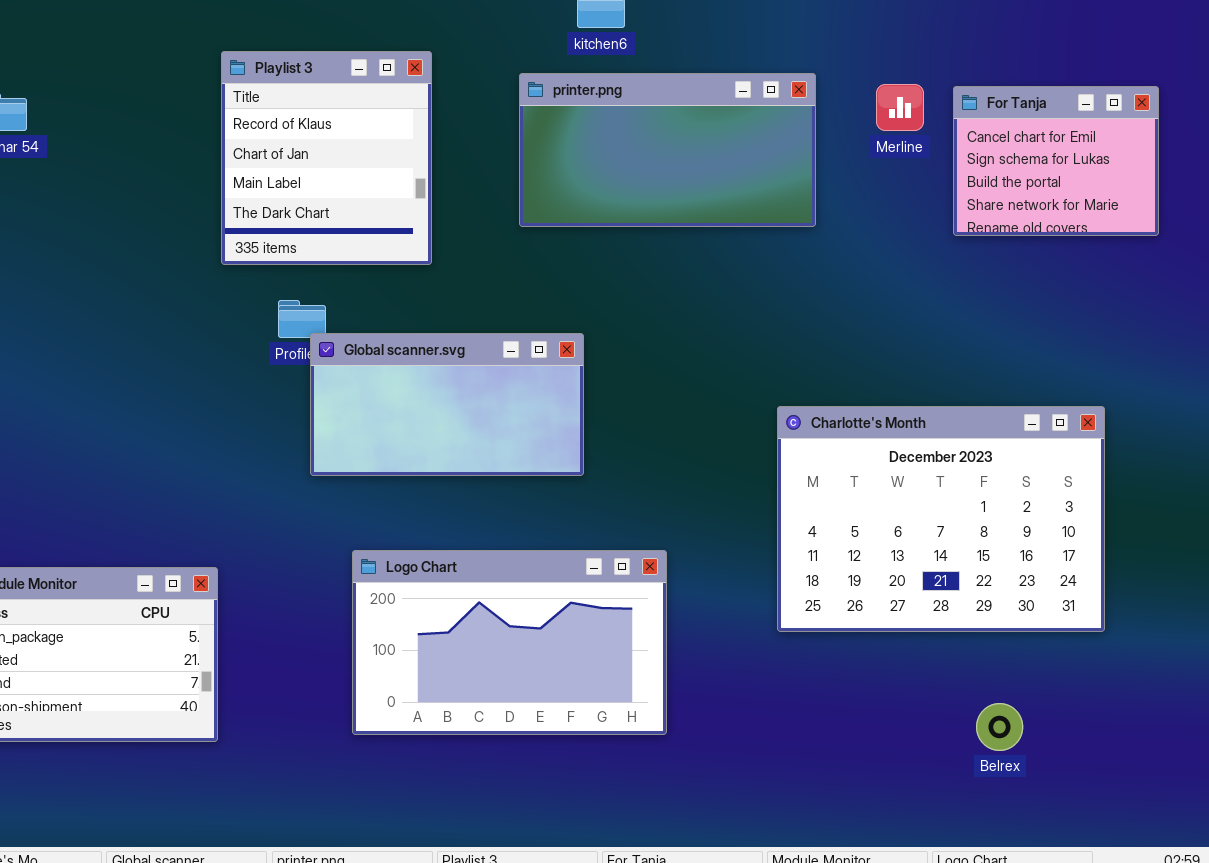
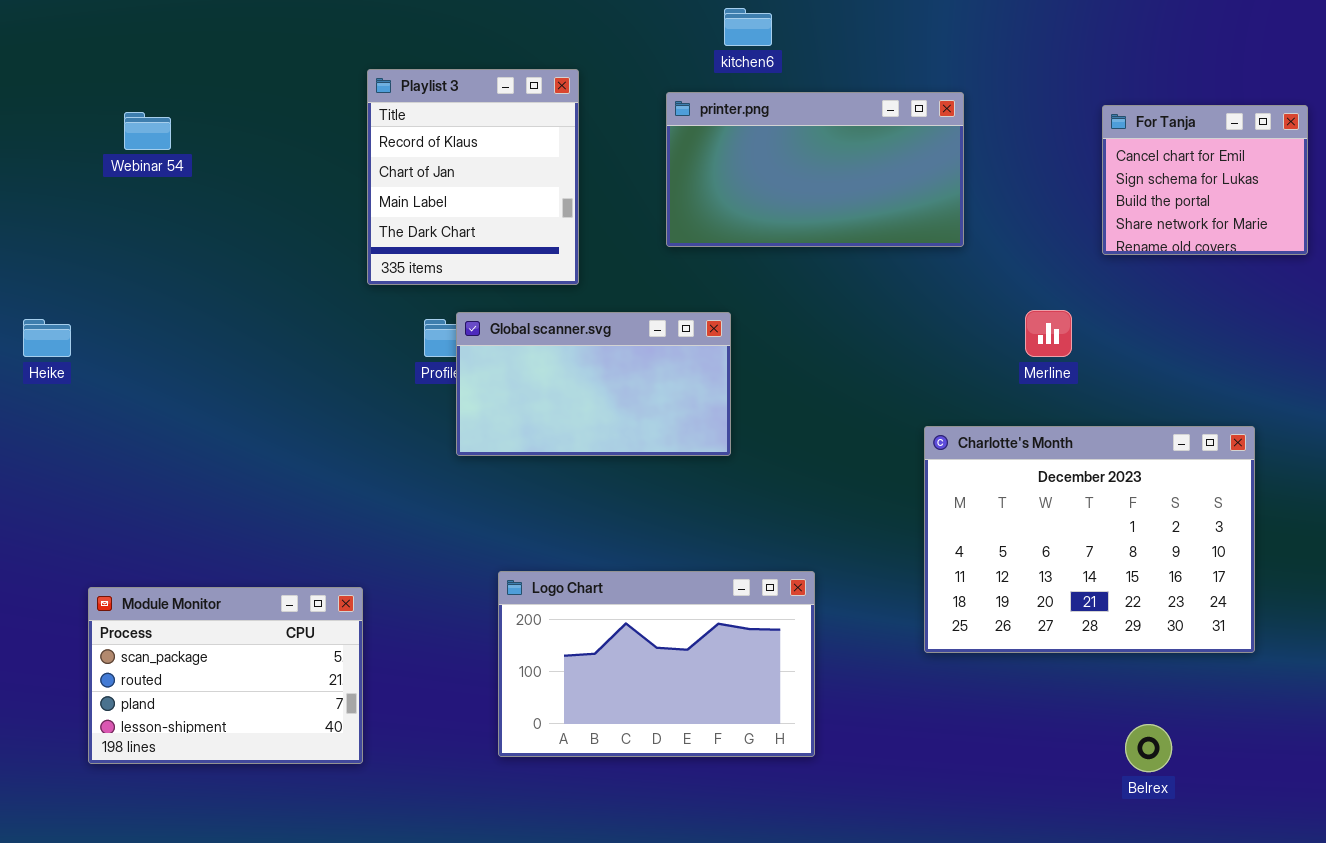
Merline: [876,84,924,131] -> [1025,310,1072,357], moved
Global scanner.svg: [310,333,584,476] -> [456,312,731,456], moved

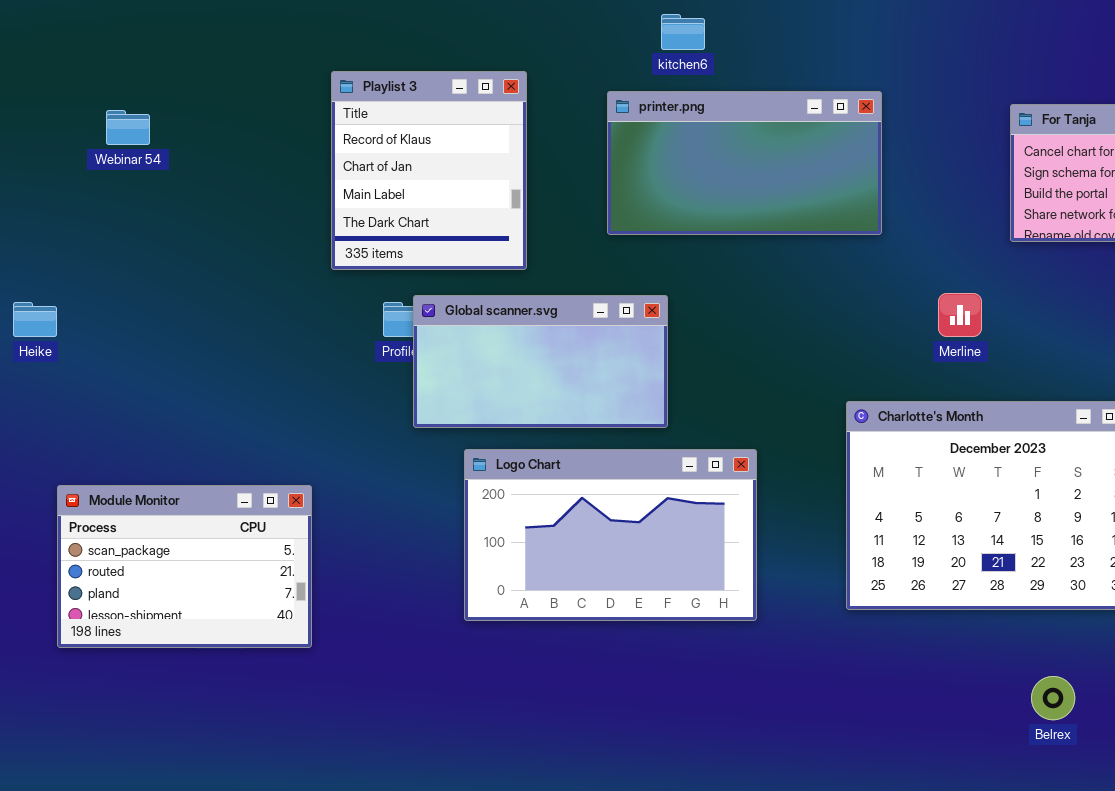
Logo Chart: [498,571,815,757] -> [464,449,757,621], moved
Module Monitor: [88,587,363,764] -> [57,485,312,648], moved

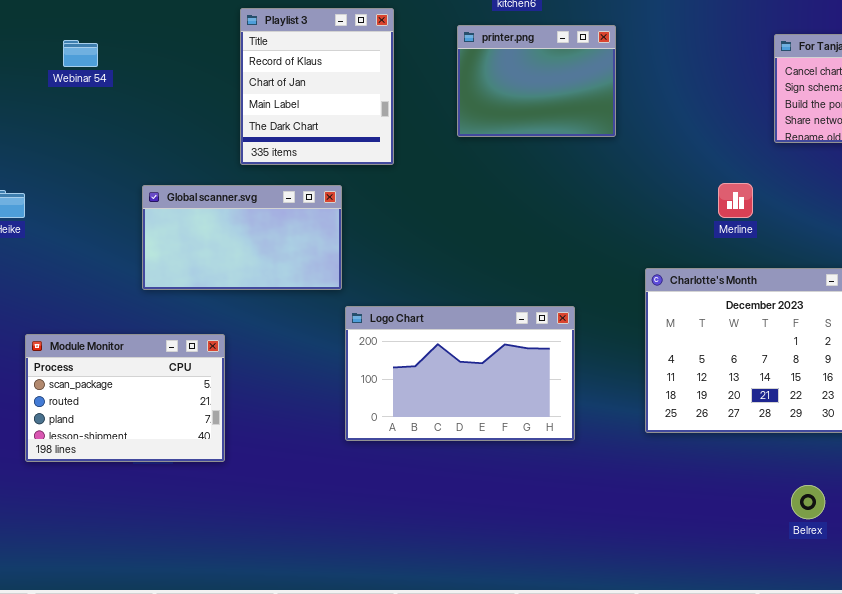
printer.png: [607,91,882,235] -> [457,25,616,137], resized
Global scanner.svg: [413,295,668,428] -> [142,185,342,290], moved

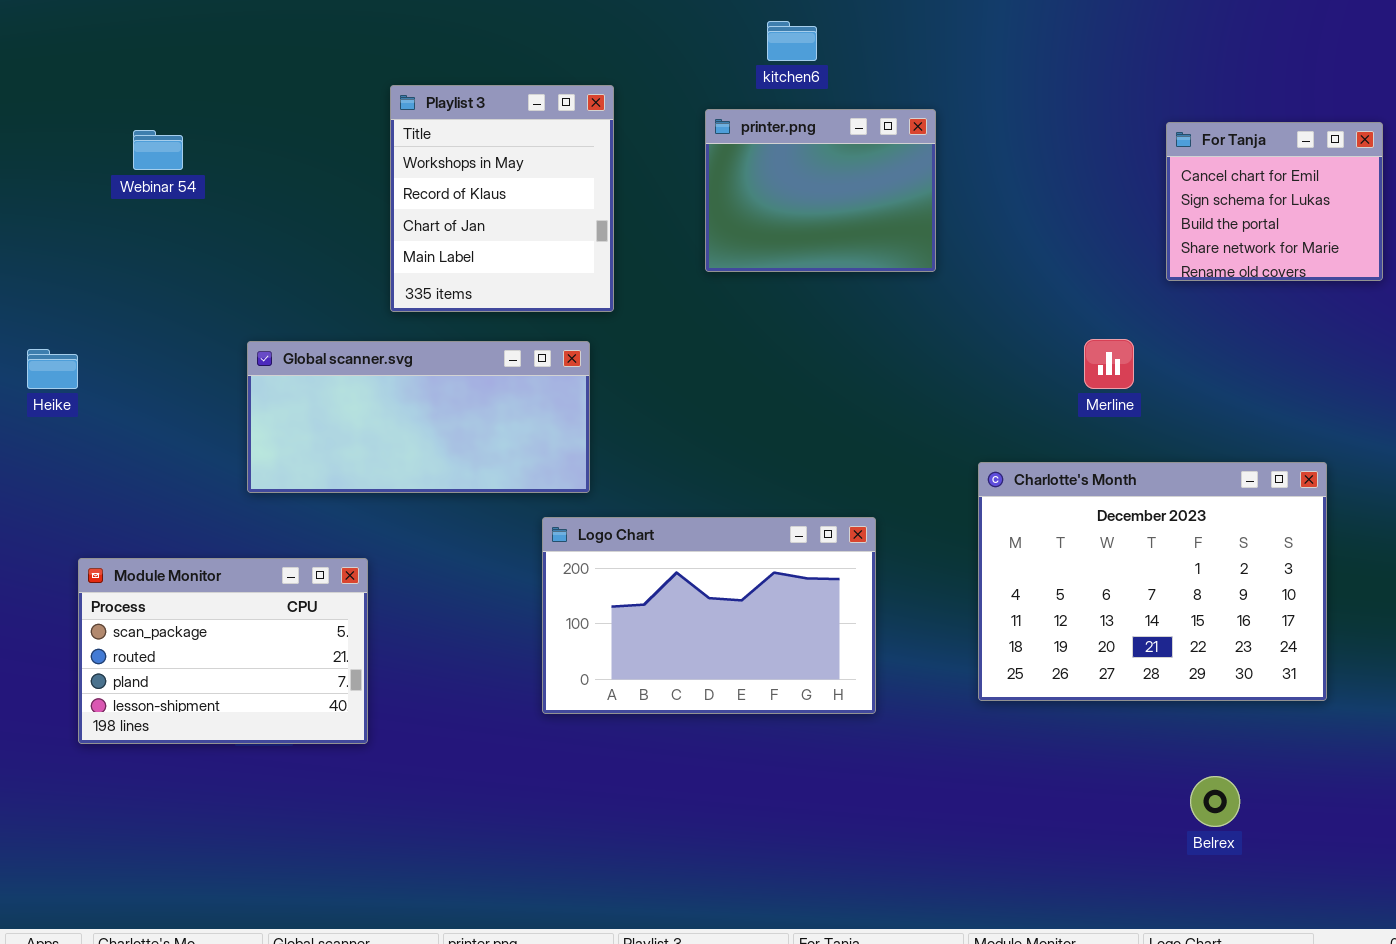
Playlist 3: [240,8,394,165] -> [390,85,614,312], scrolled up 1 row
Global scanner.svg: [142,185,342,290] -> [247,341,590,493], resized

